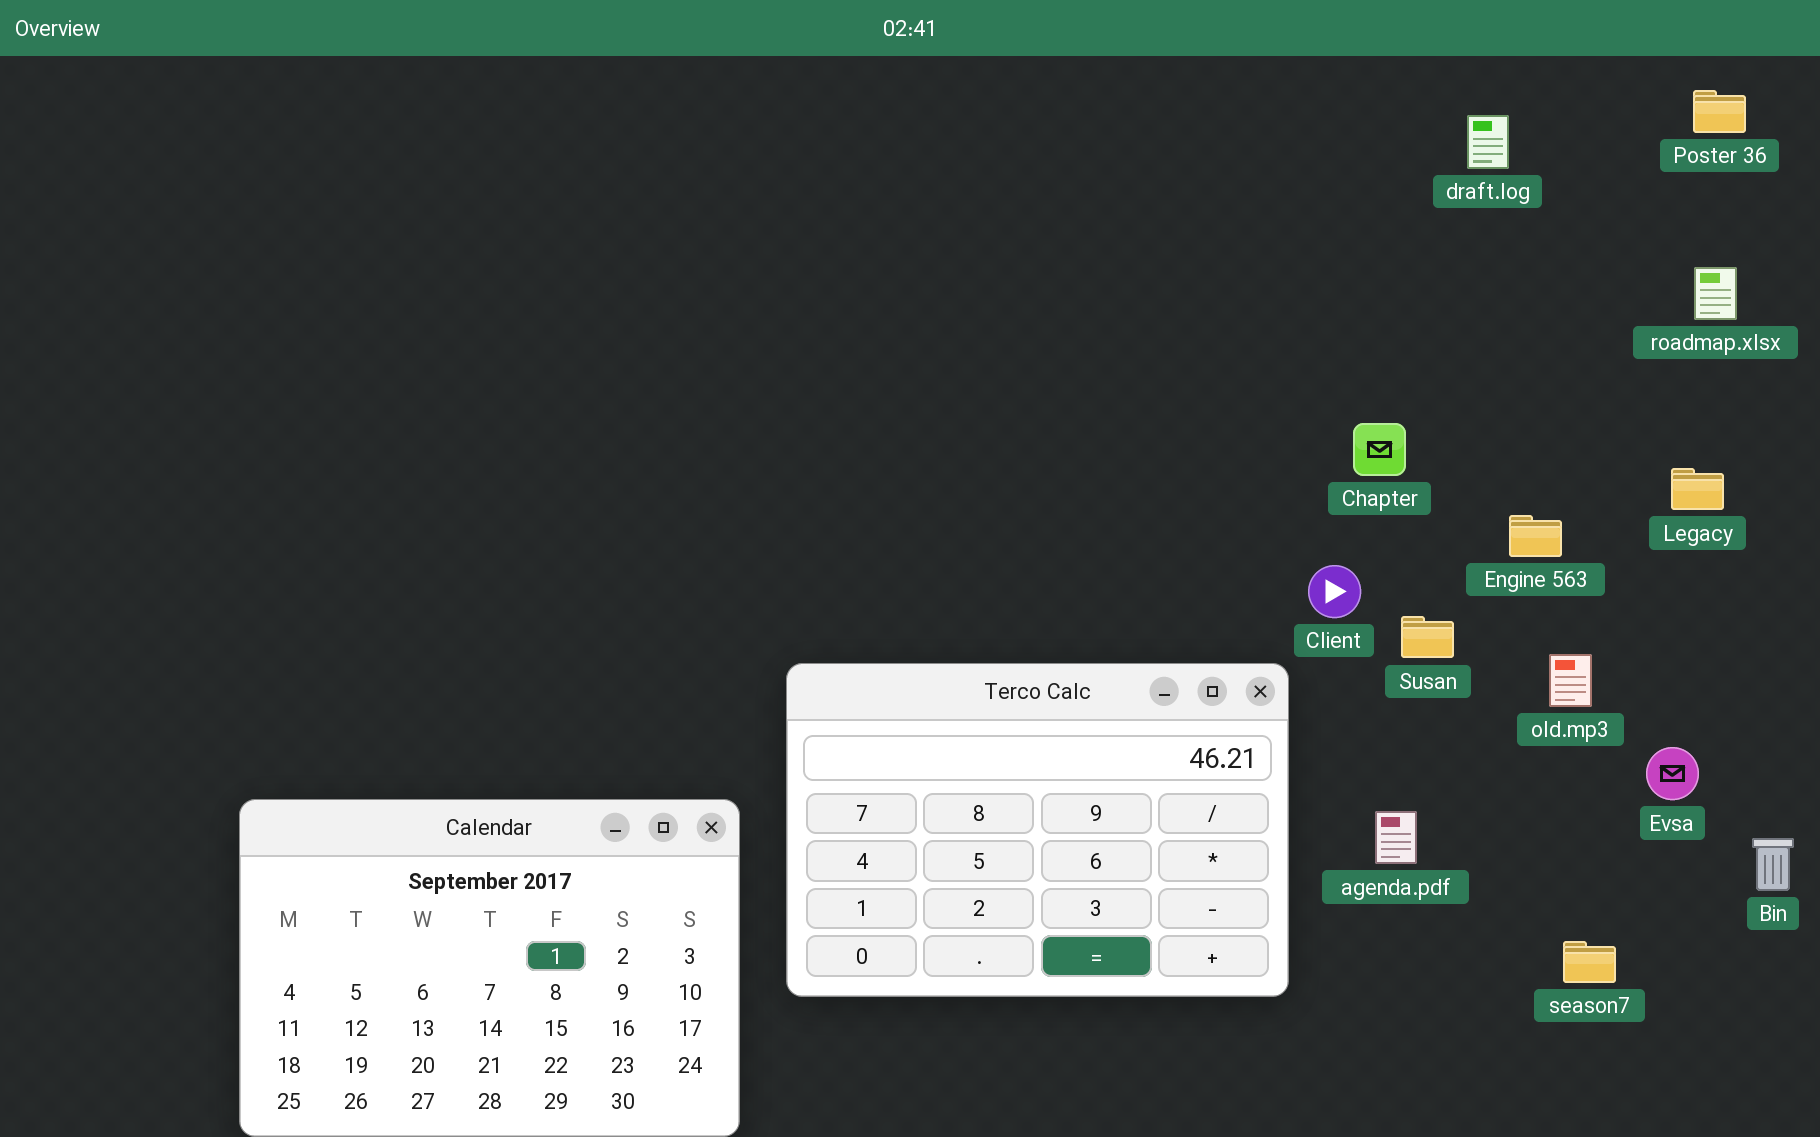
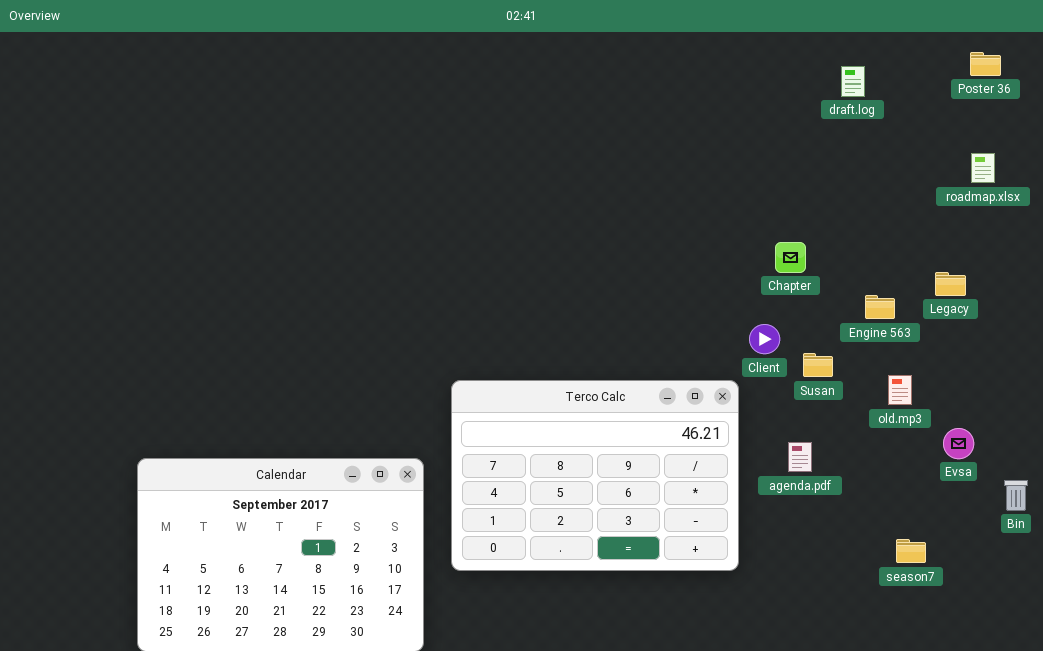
Legacy: [1671,468,1724,510] -> [935,272,966,296], moved
agenda.pdf: [1375,811,1417,864] -> [788,442,812,472], moved

